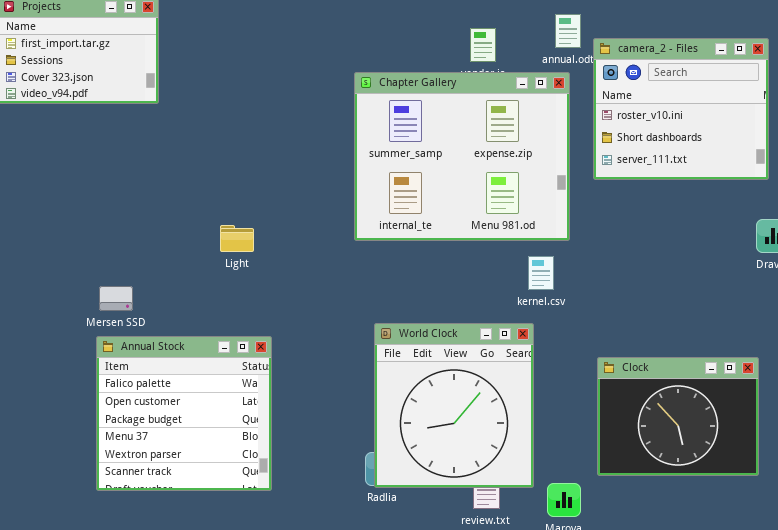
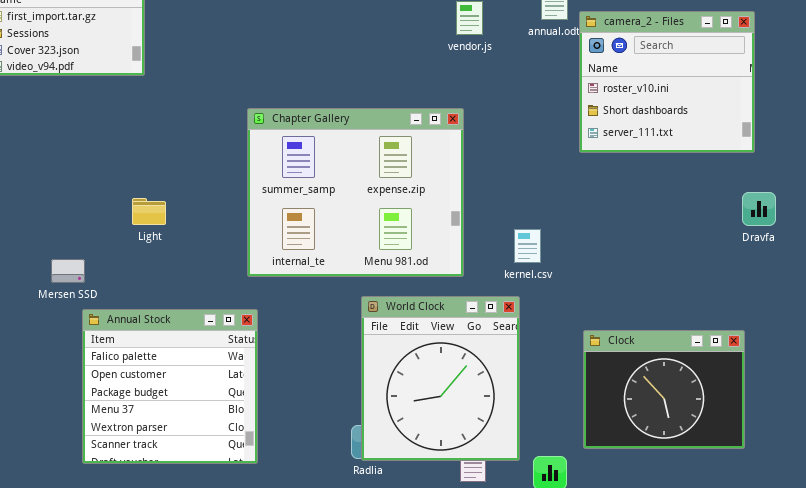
Chapter Gallery: [354,72,570,241] -> [247,108,464,277], moved
Light: [220,225,254,252] -> [132,198,166,225], moved
Mersen SSD: [99,286,133,311] -> [51,259,85,283], moved

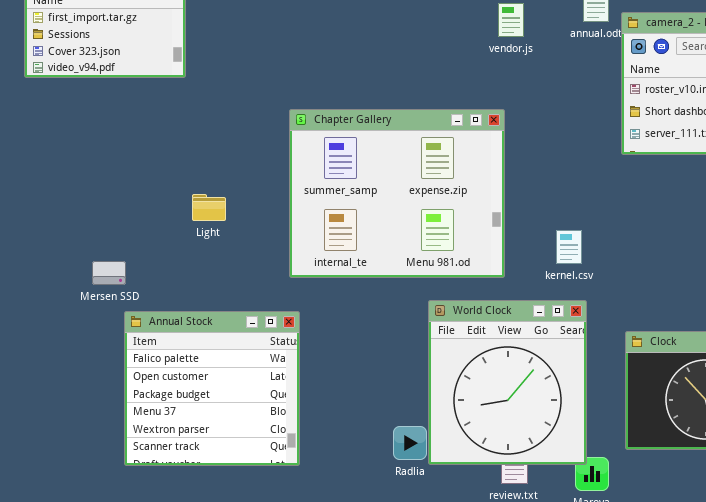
Light: [132,198,166,225] -> [192,194,226,221], moved
World Clock: [361,296,520,461] -> [428,300,587,465], moved

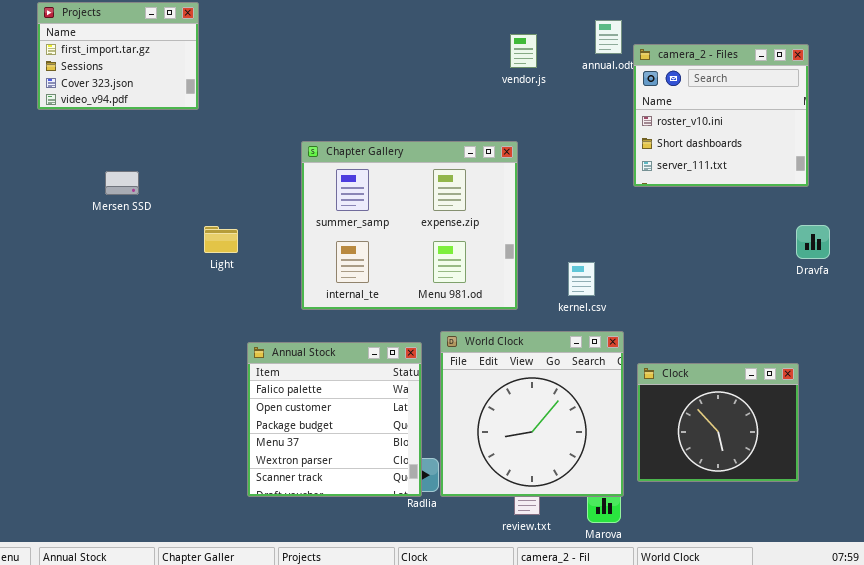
Mersen SSD: [92,261,126,285] -> [105,171,139,195], moved
World Clock: [428,300,587,465] -> [440,331,624,497], resized
Annual Stock: [124,311,300,466] -> [247,342,422,497], moved

